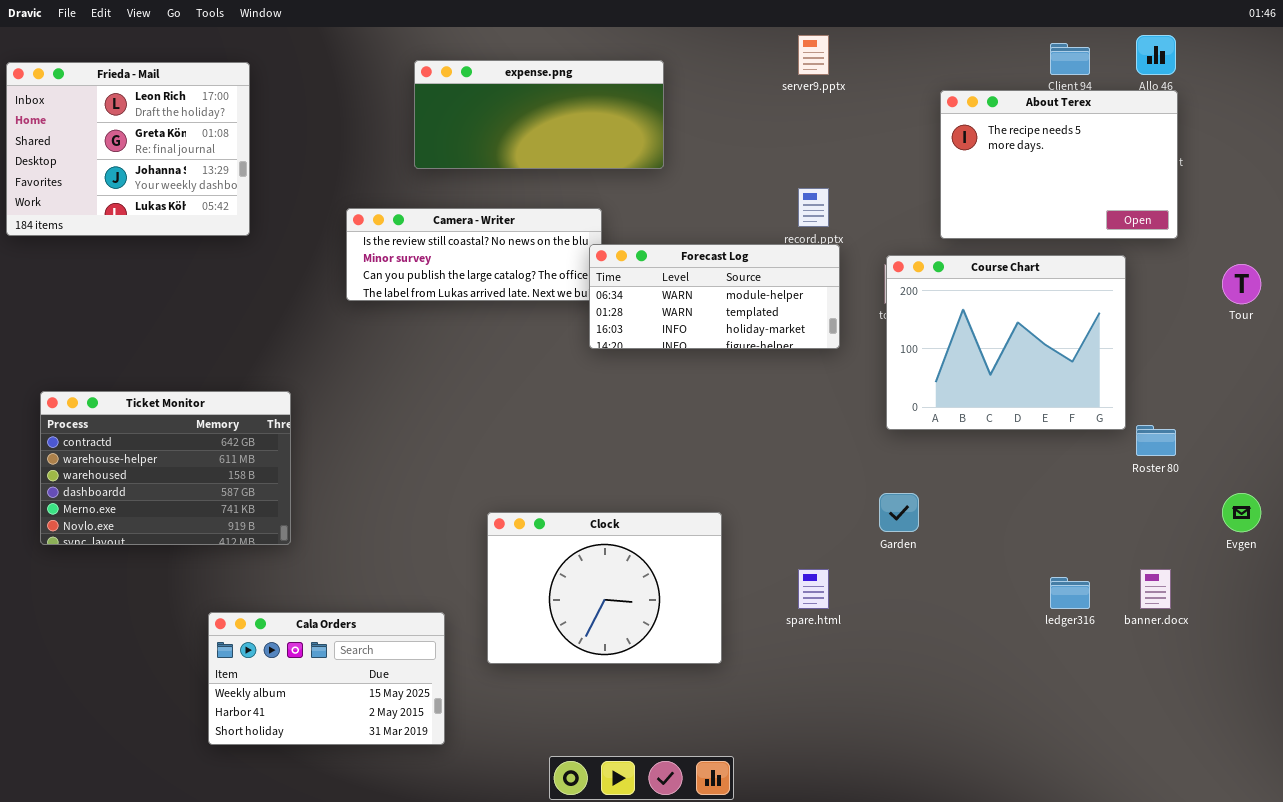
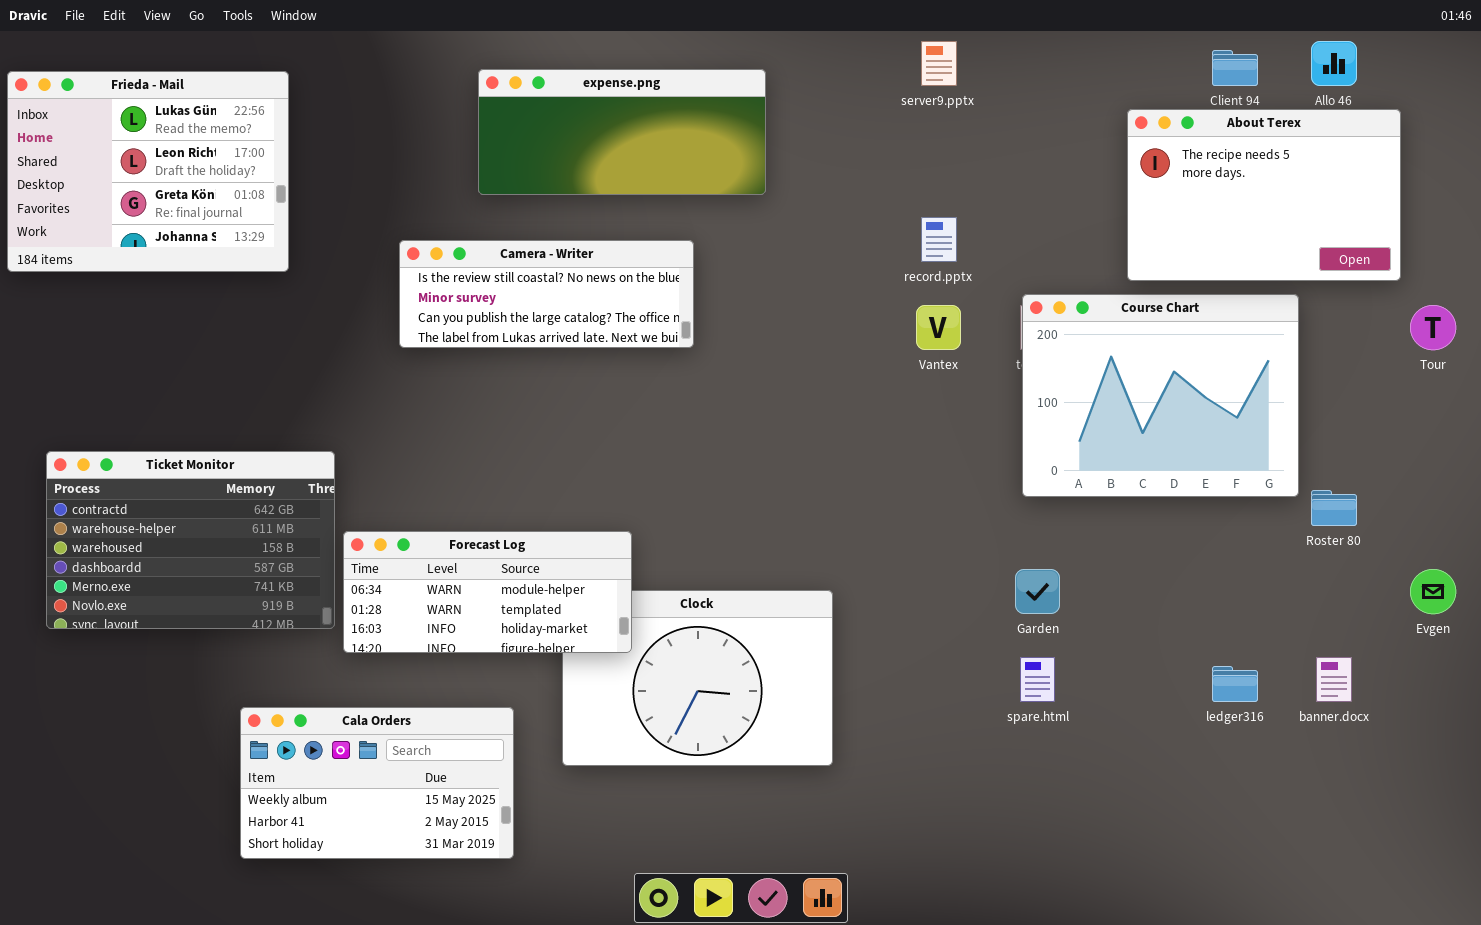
Frieda - Mail: [6,62,250,236] -> [7,71,289,272], scrolled up 1 row
About Terex: [940,90,1178,239] -> [1127,109,1401,281], moved
Forecast Log: [589,244,840,349] -> [343,531,632,653], moved
spare.html: [798,569,829,609] -> [1020,657,1055,702], moved

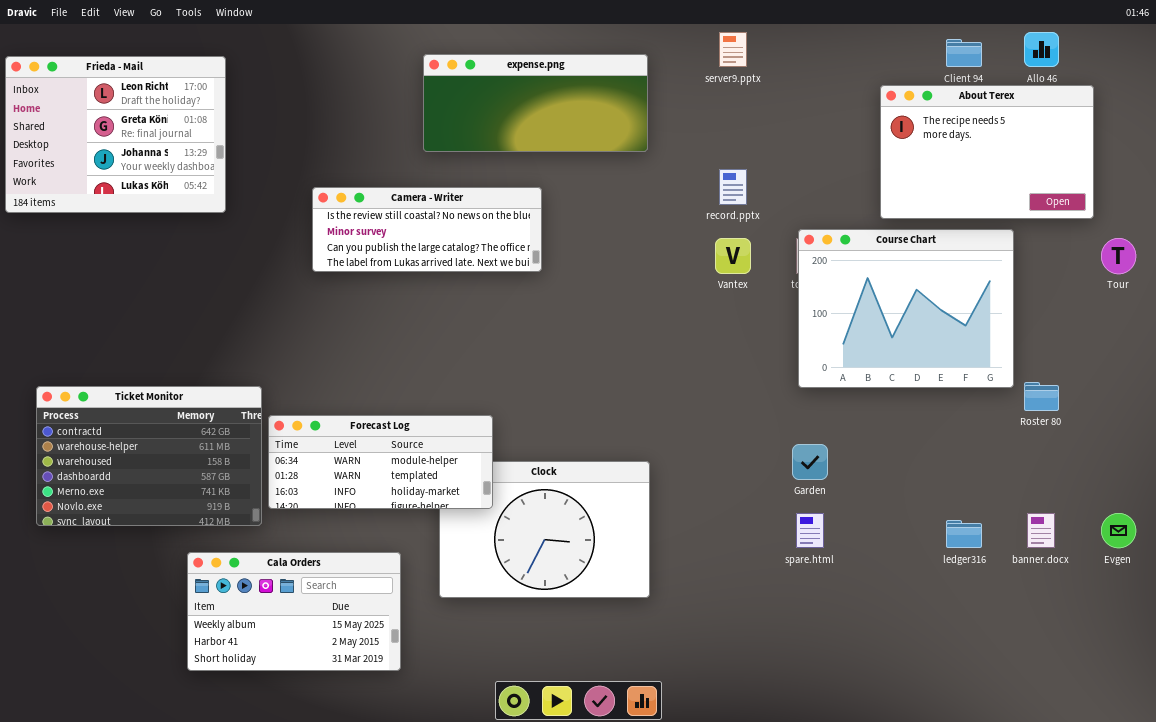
expense.png: [478,69,766,195] -> [423,54,648,152], moved
Frieda - Mail: [7,71,289,272] -> [5,56,226,213], scrolled down 1 row
Ticket Monitor: [46,451,335,629] -> [36,386,262,526], moved
Evgen: [1410,569,1456,614] -> [1101,513,1136,548], moved

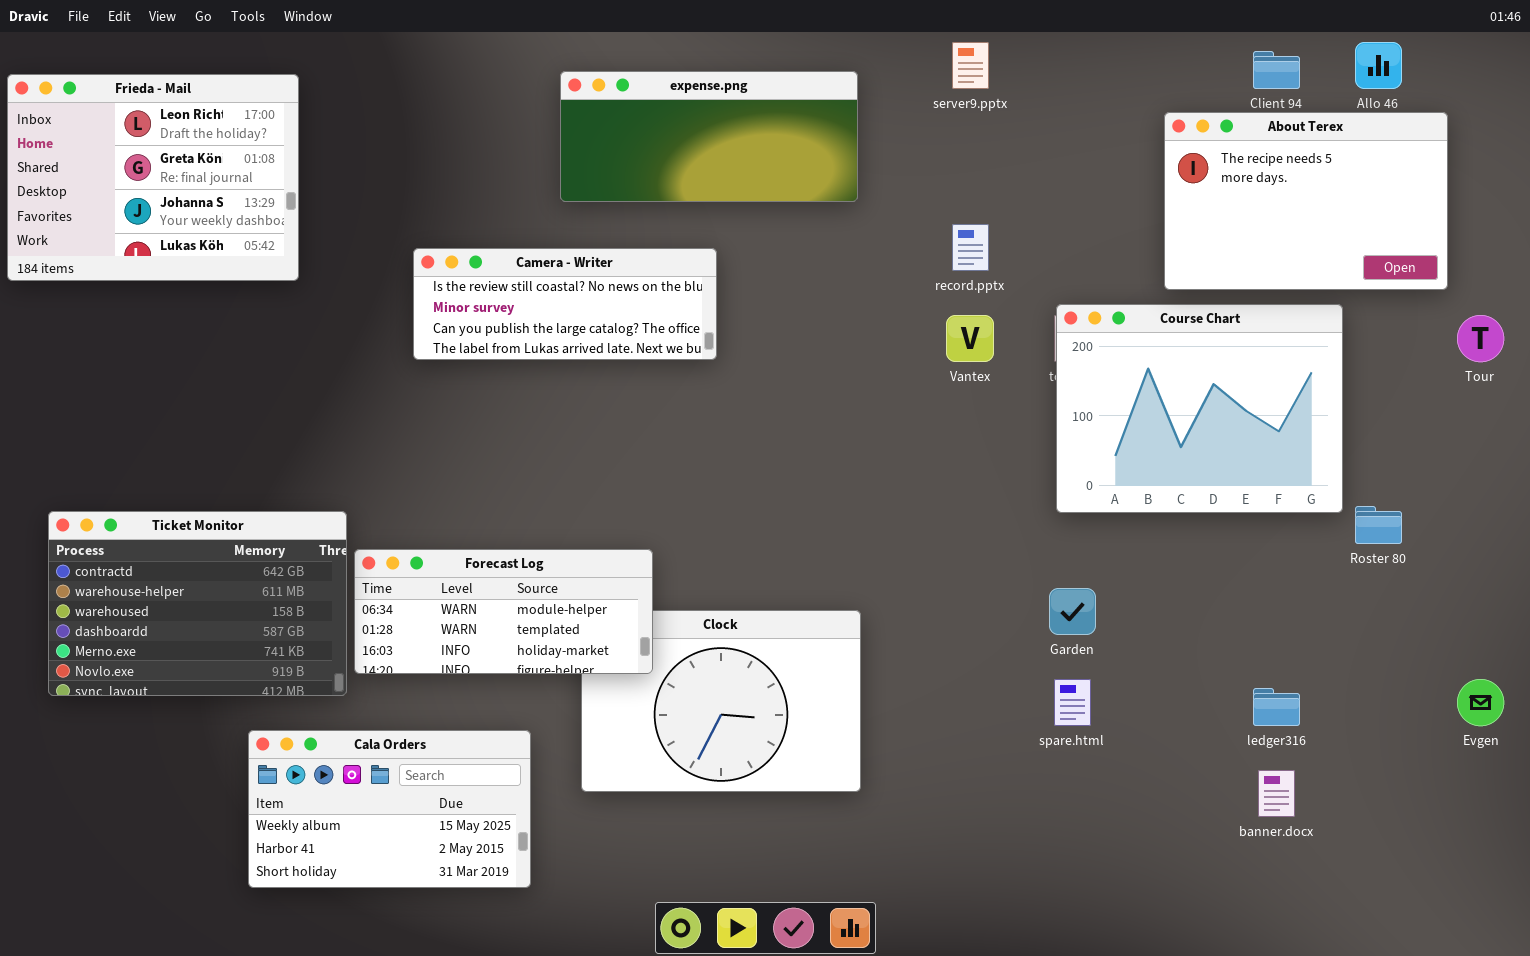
banner.docx: [1027,513,1055,548] -> [1258,770,1295,817], moved

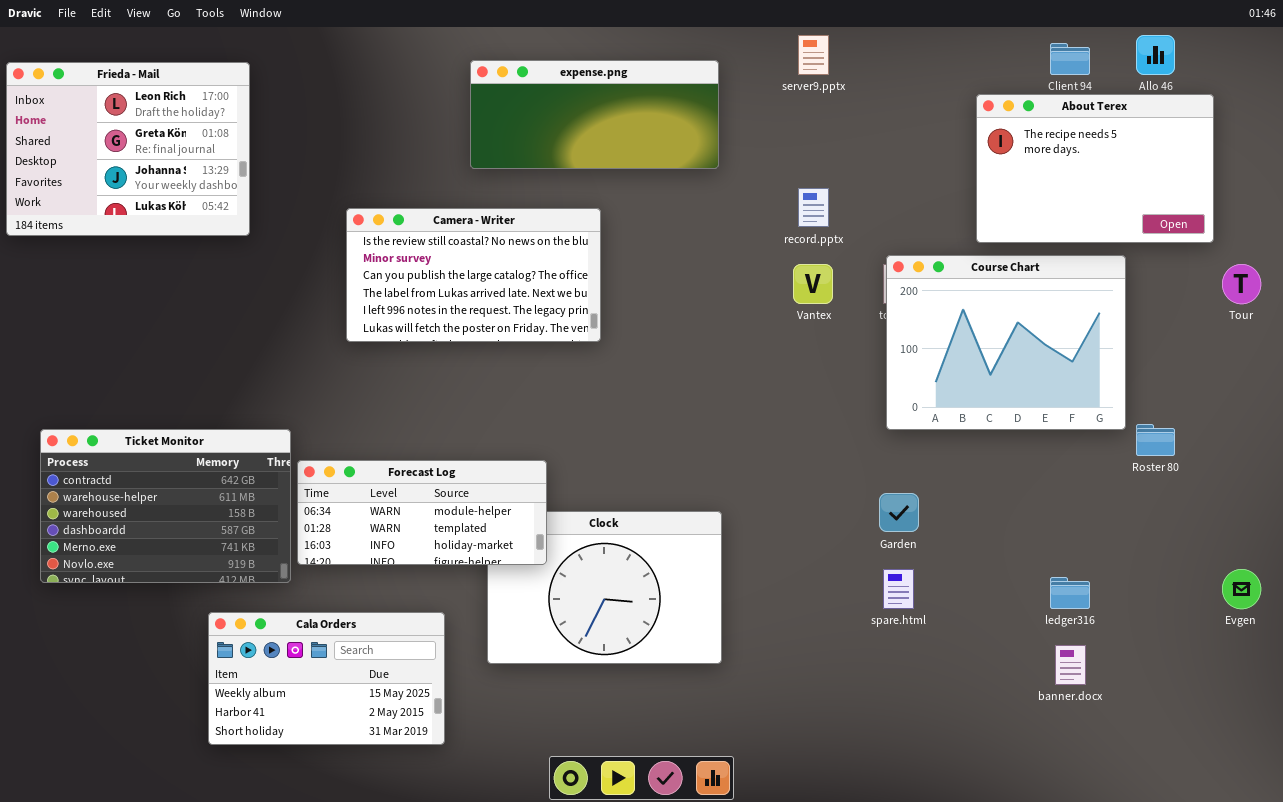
Camera - Writer: [413,248,717,360] -> [346,208,601,342], resized

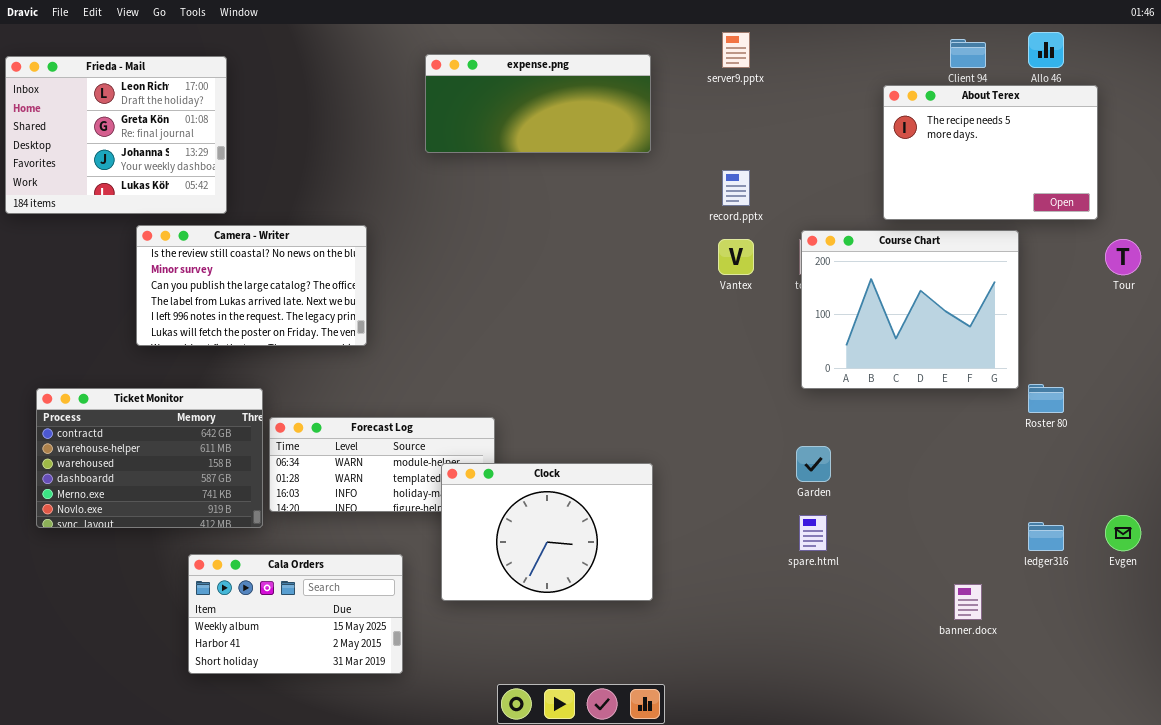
Camera - Writer: [346,208,601,342] -> [136,225,367,346], moved
Clock: [487,511,722,664] -> [441,463,653,601], raised
ledger316: [1050,577,1090,609] -> [1028,522,1064,551], moved

